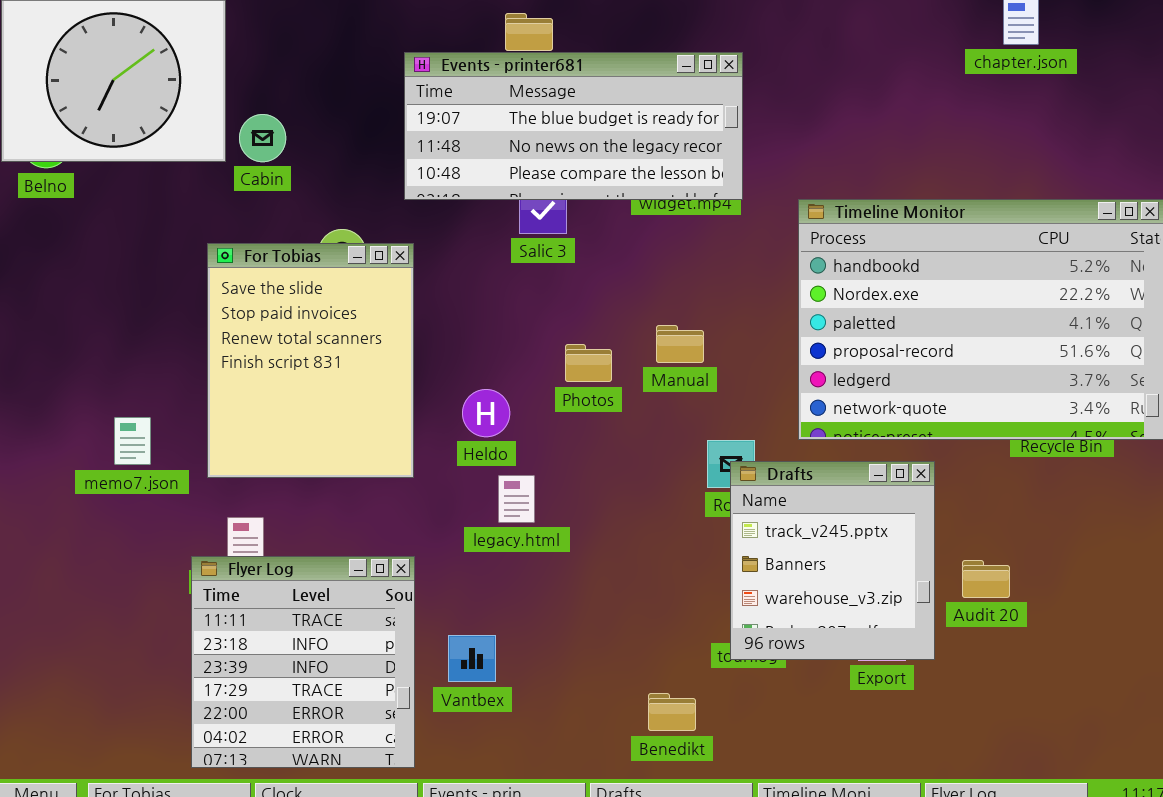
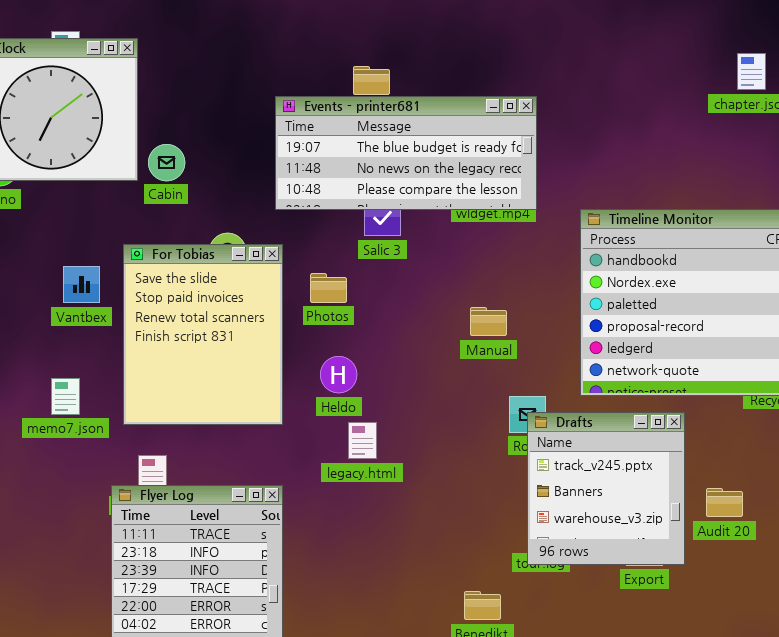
Photos: [565,344,612,382] -> [310,273,347,303], moved
Vantbex: [448,635,496,682] -> [63,266,100,303], moved

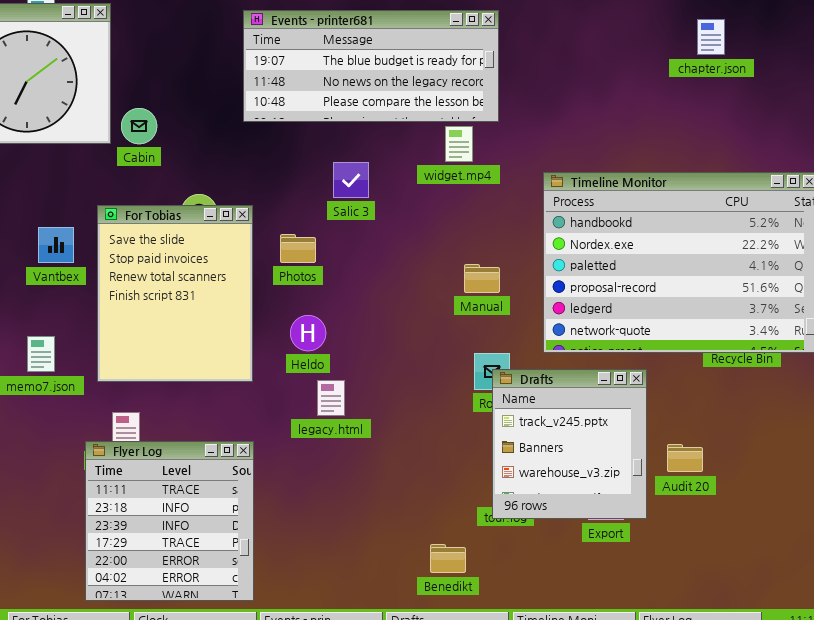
Events - printer681: [275,96,537,210] -> [243,10,499,122], moved
Manual: [470,307,507,336] -> [464,264,500,293], moved

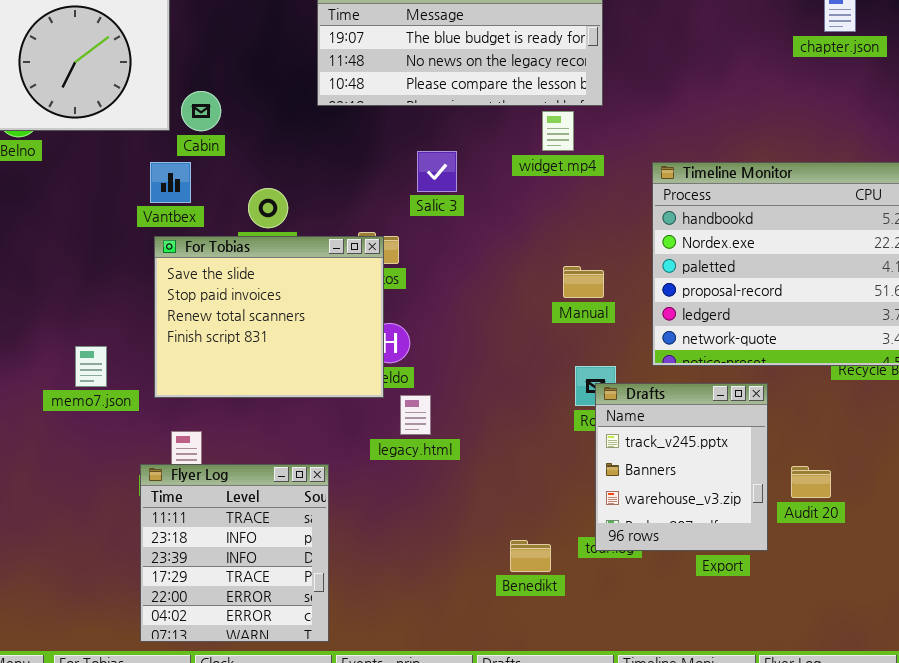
For Tobias: [97,205,253,382] -> [154,236,384,398], resized
Vantbex: [38,227,74,263] -> [150,162,191,203], moved
Benedikt: [430,544,466,573] -> [510,540,551,572], moved

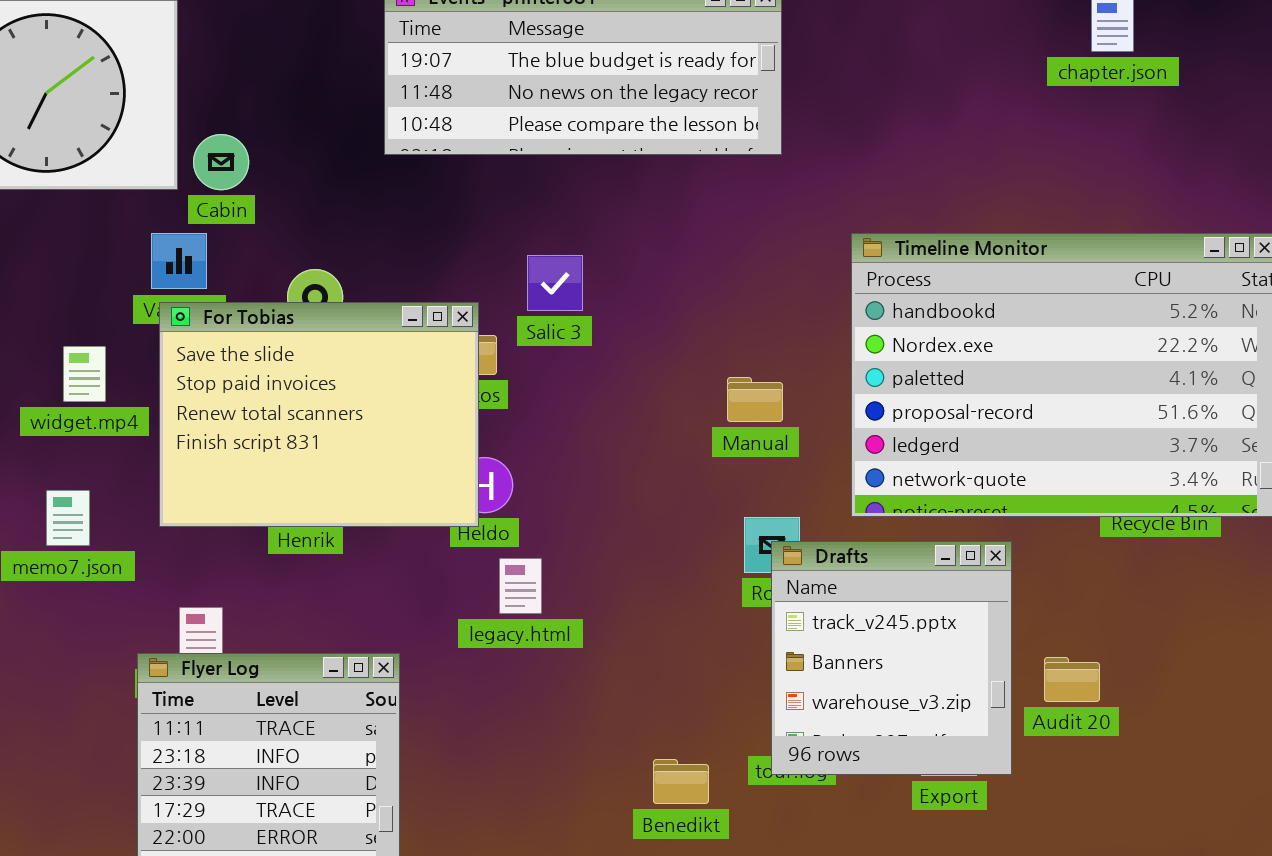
widget.mp4: [542,111,574,151] -> [63,346,106,402], moved
Salic 3: [417,151,457,192] -> [527,255,583,311], moved
For Tobias: [154,236,384,398] -> [159,302,479,527], moved

